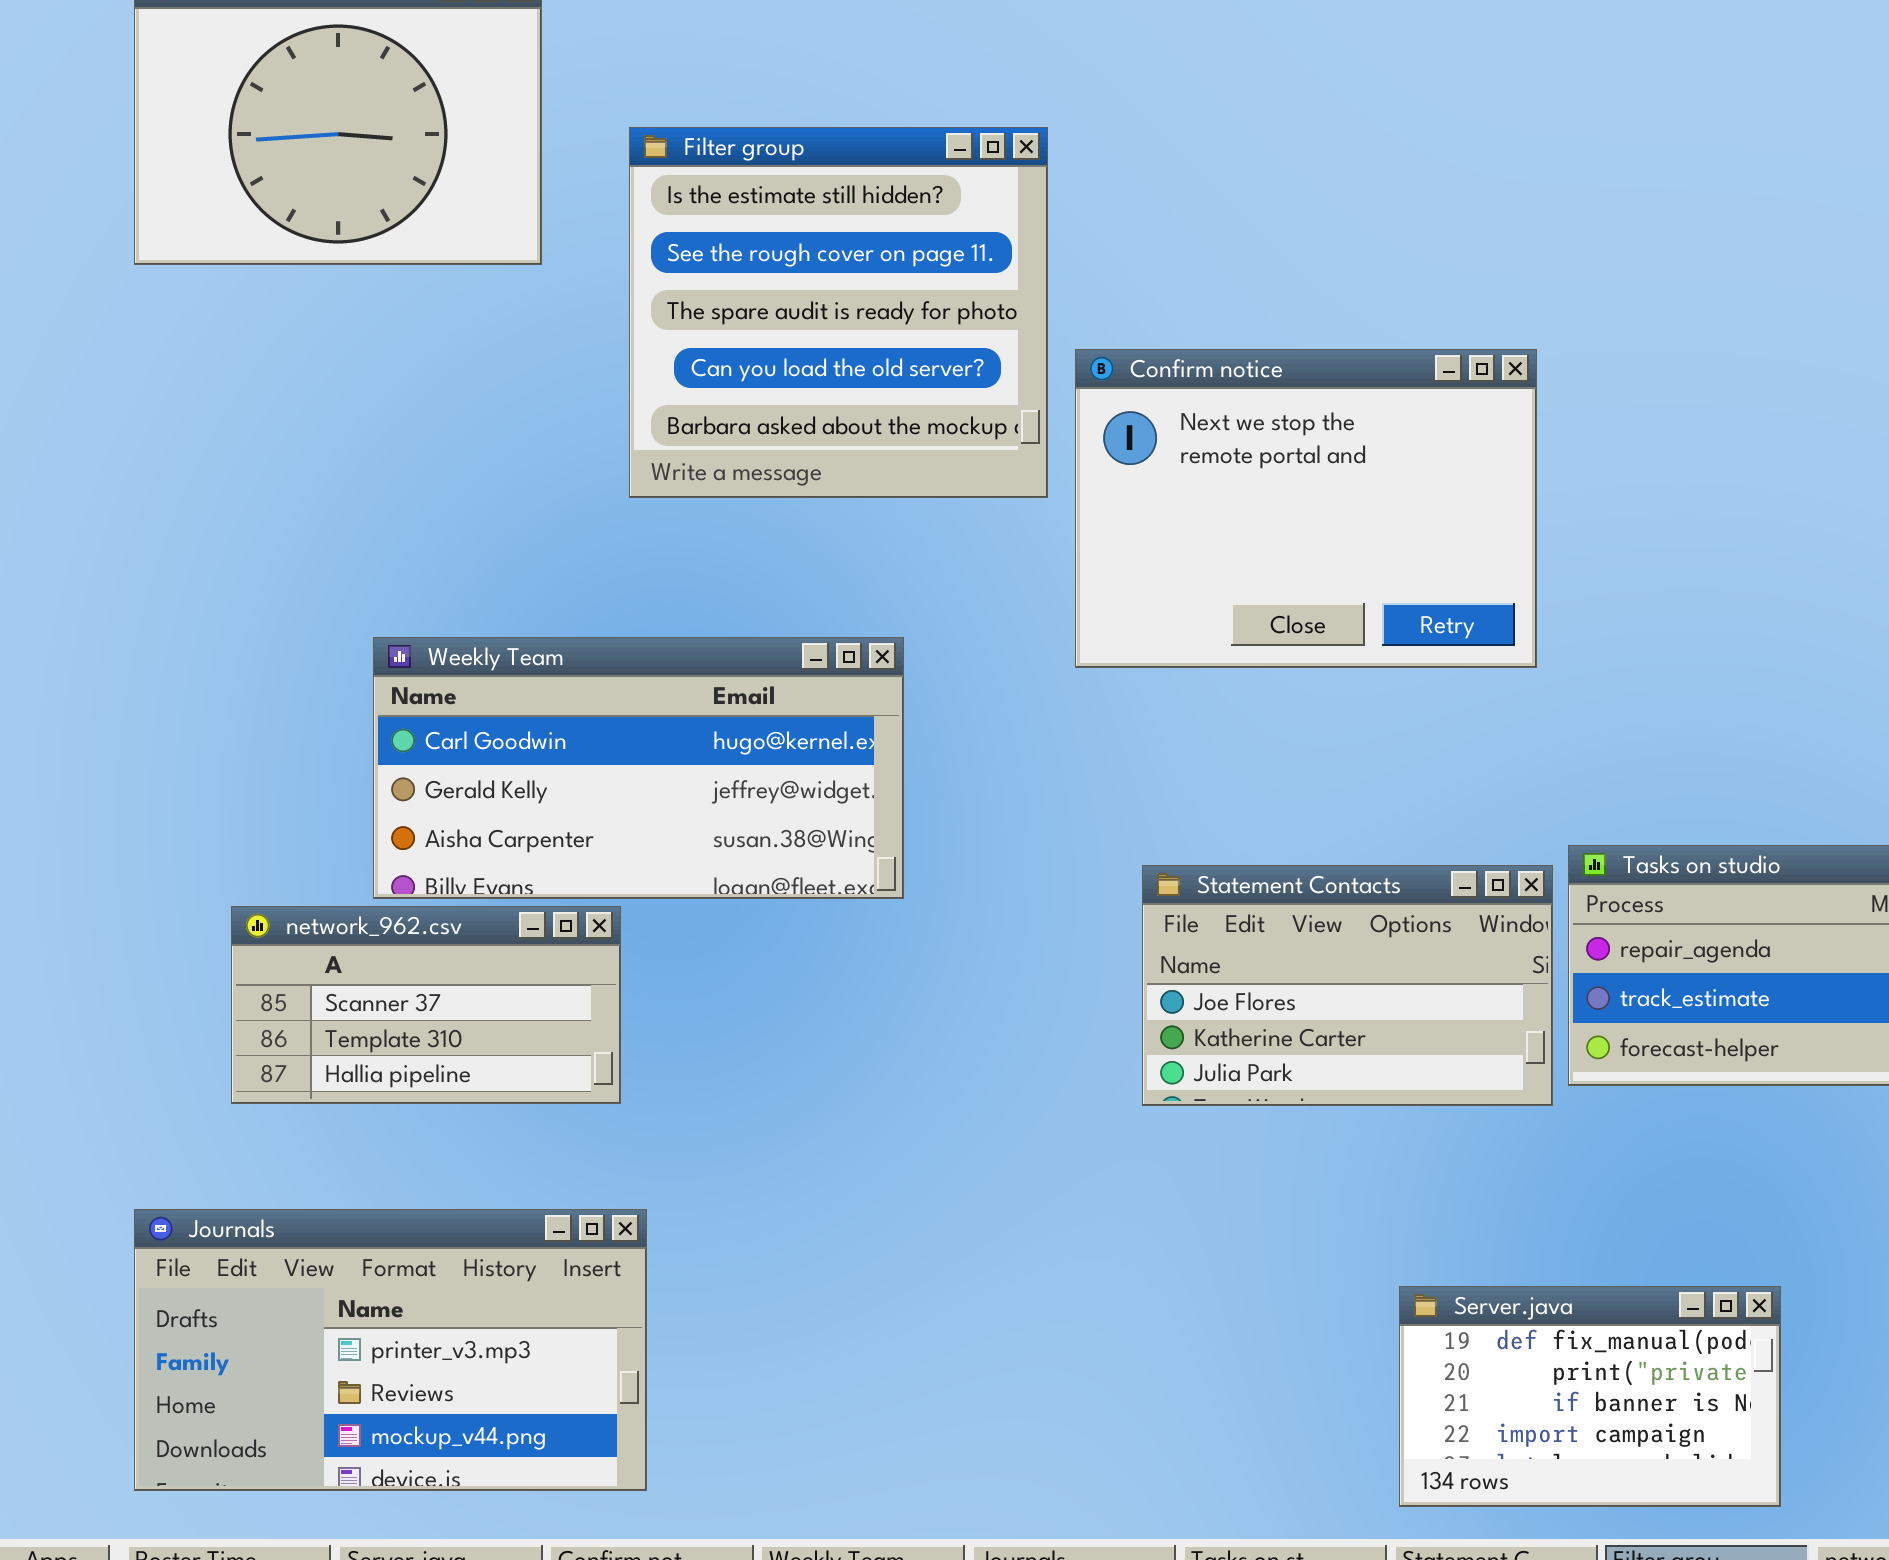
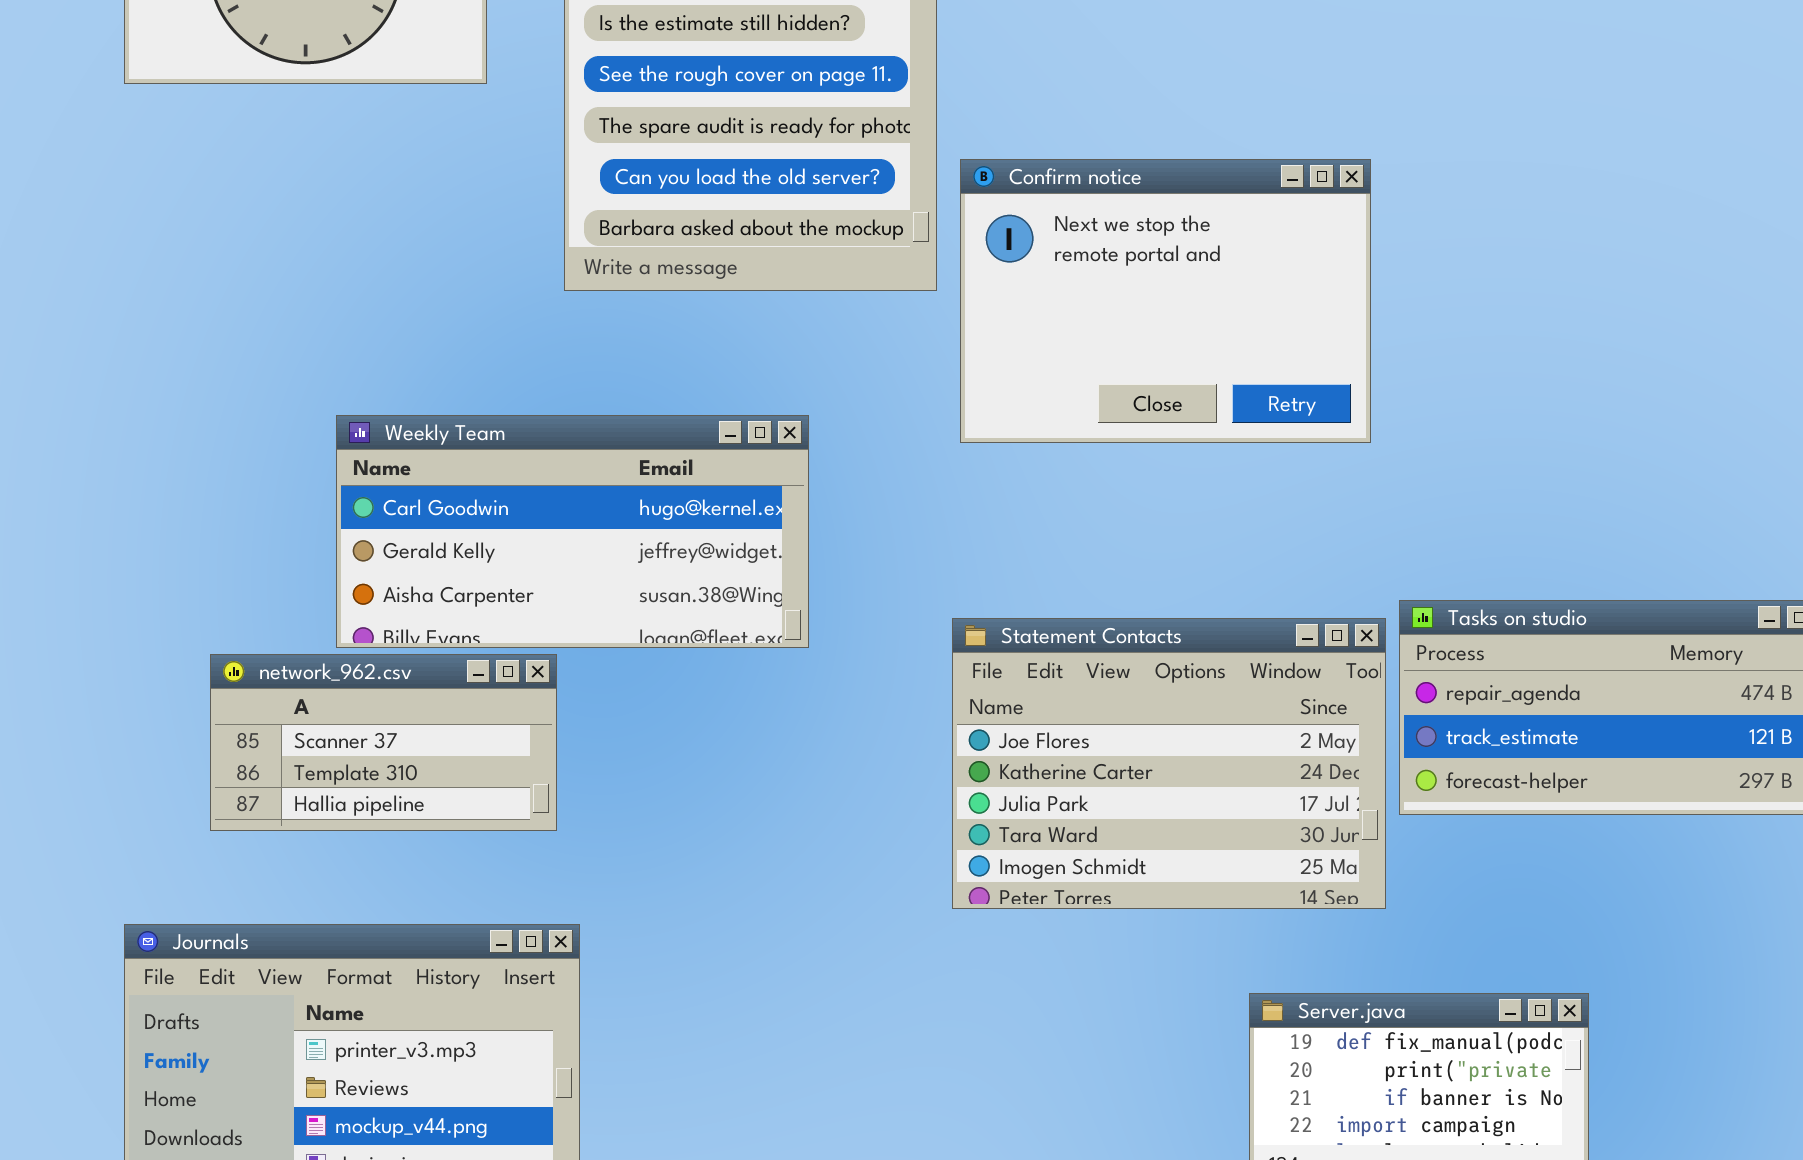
Statement Contacts: [1142,865,1553,1106] -> [952,618,1386,909], resized

